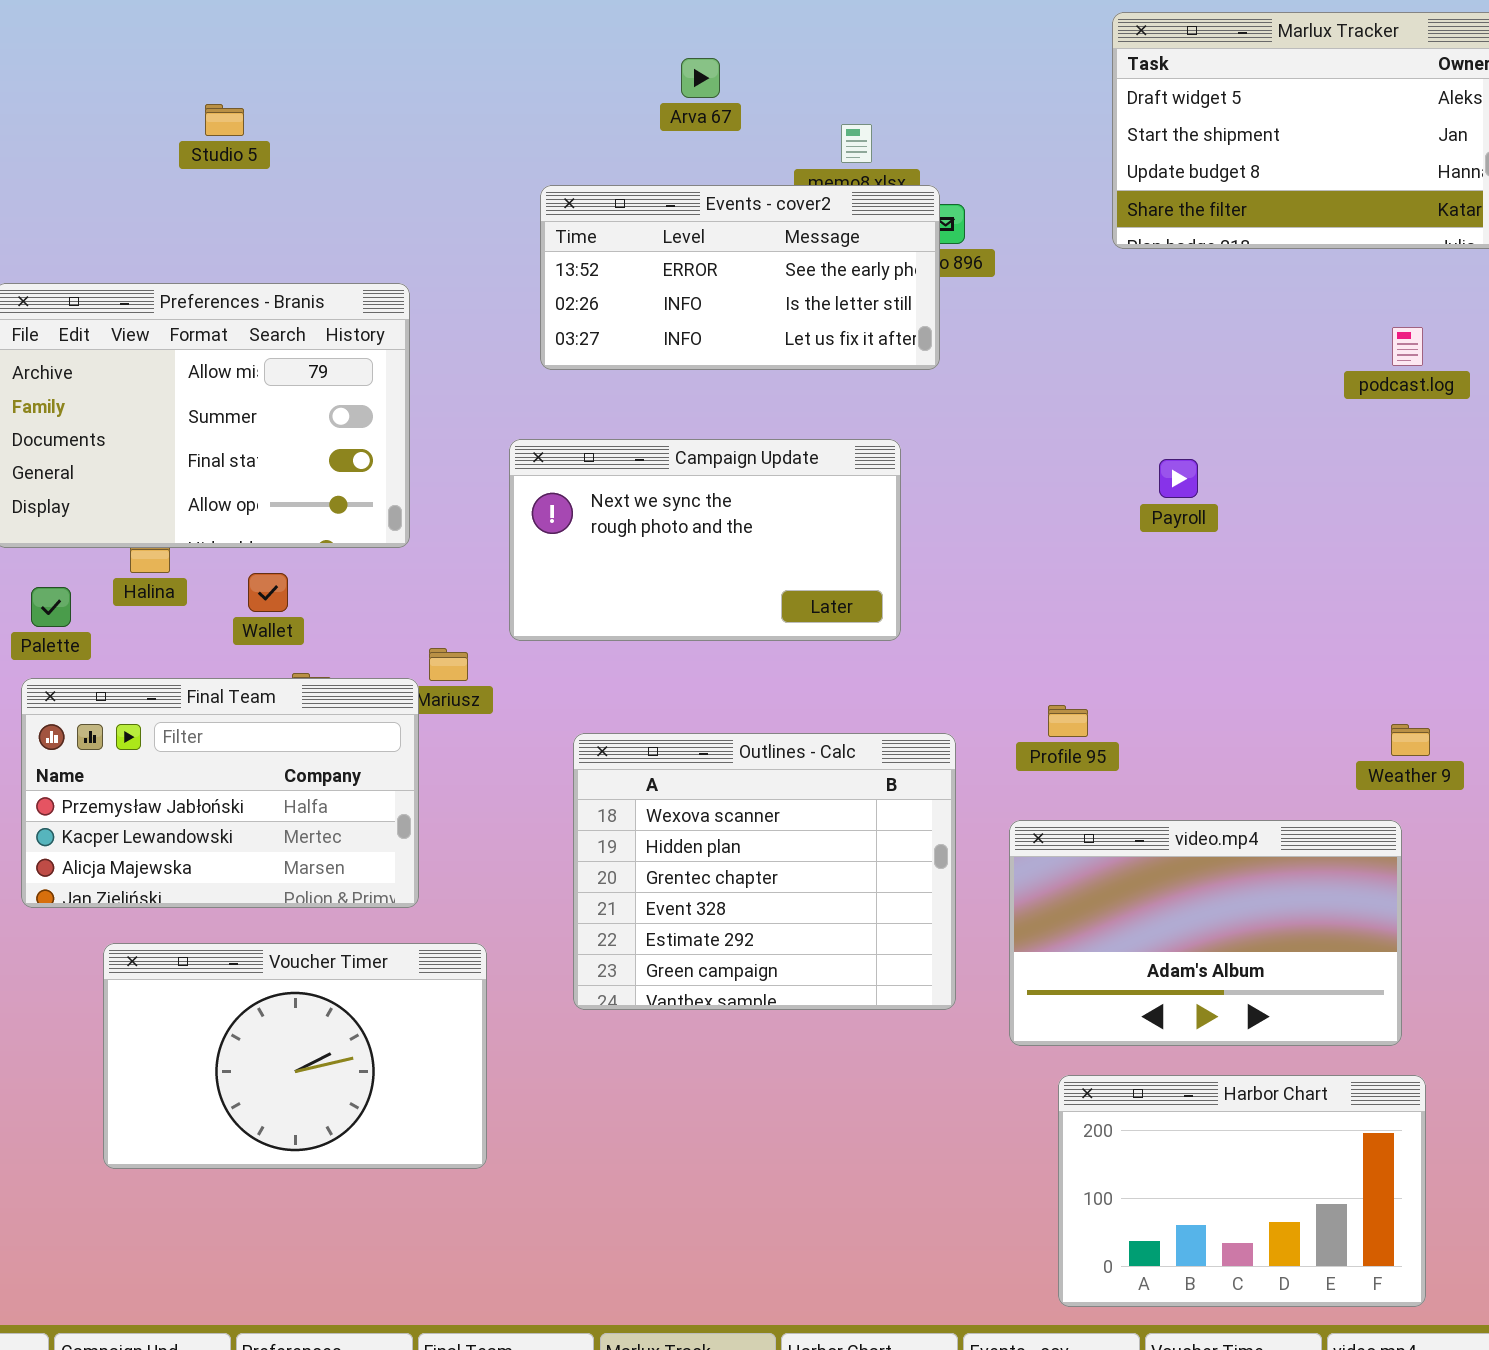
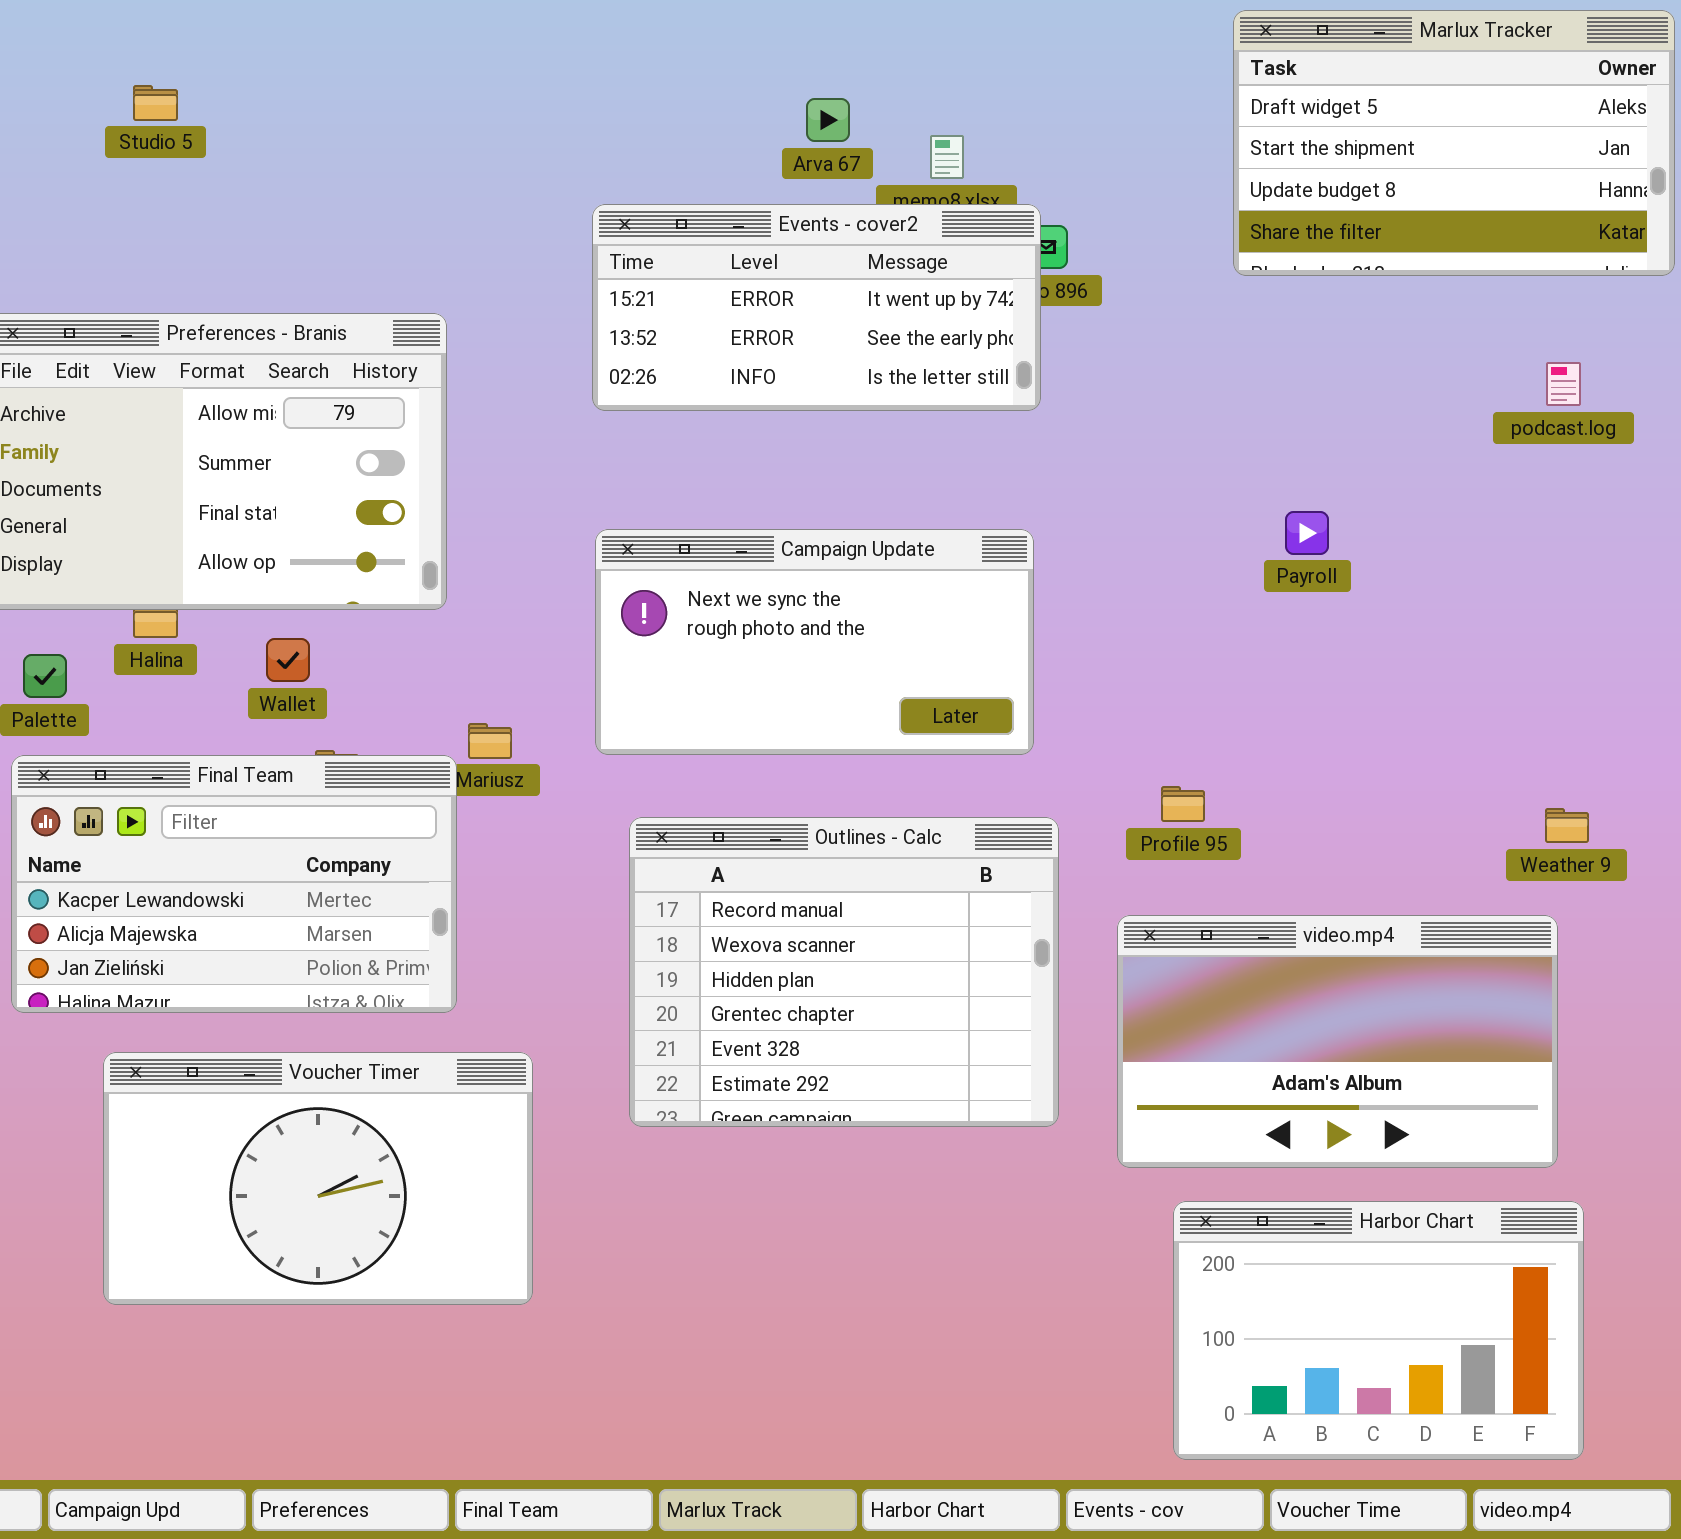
Arva 67: [681,58,720,98] -> [806,98,850,142], moved
Studio 5: [205,104,244,136] -> [133,85,178,121], moved
Events - cover2: [540,185,940,370] -> [592,204,1041,411], scrolled up 1 row
Campaign Update: [509,439,901,641] -> [595,529,1034,755], moved
Final Team: [21,678,419,908] -> [11,755,457,1013], scrolled down 1 row
Outlines - Calc: [573,733,956,1010] -> [629,817,1059,1127], scrolled up 1 row

